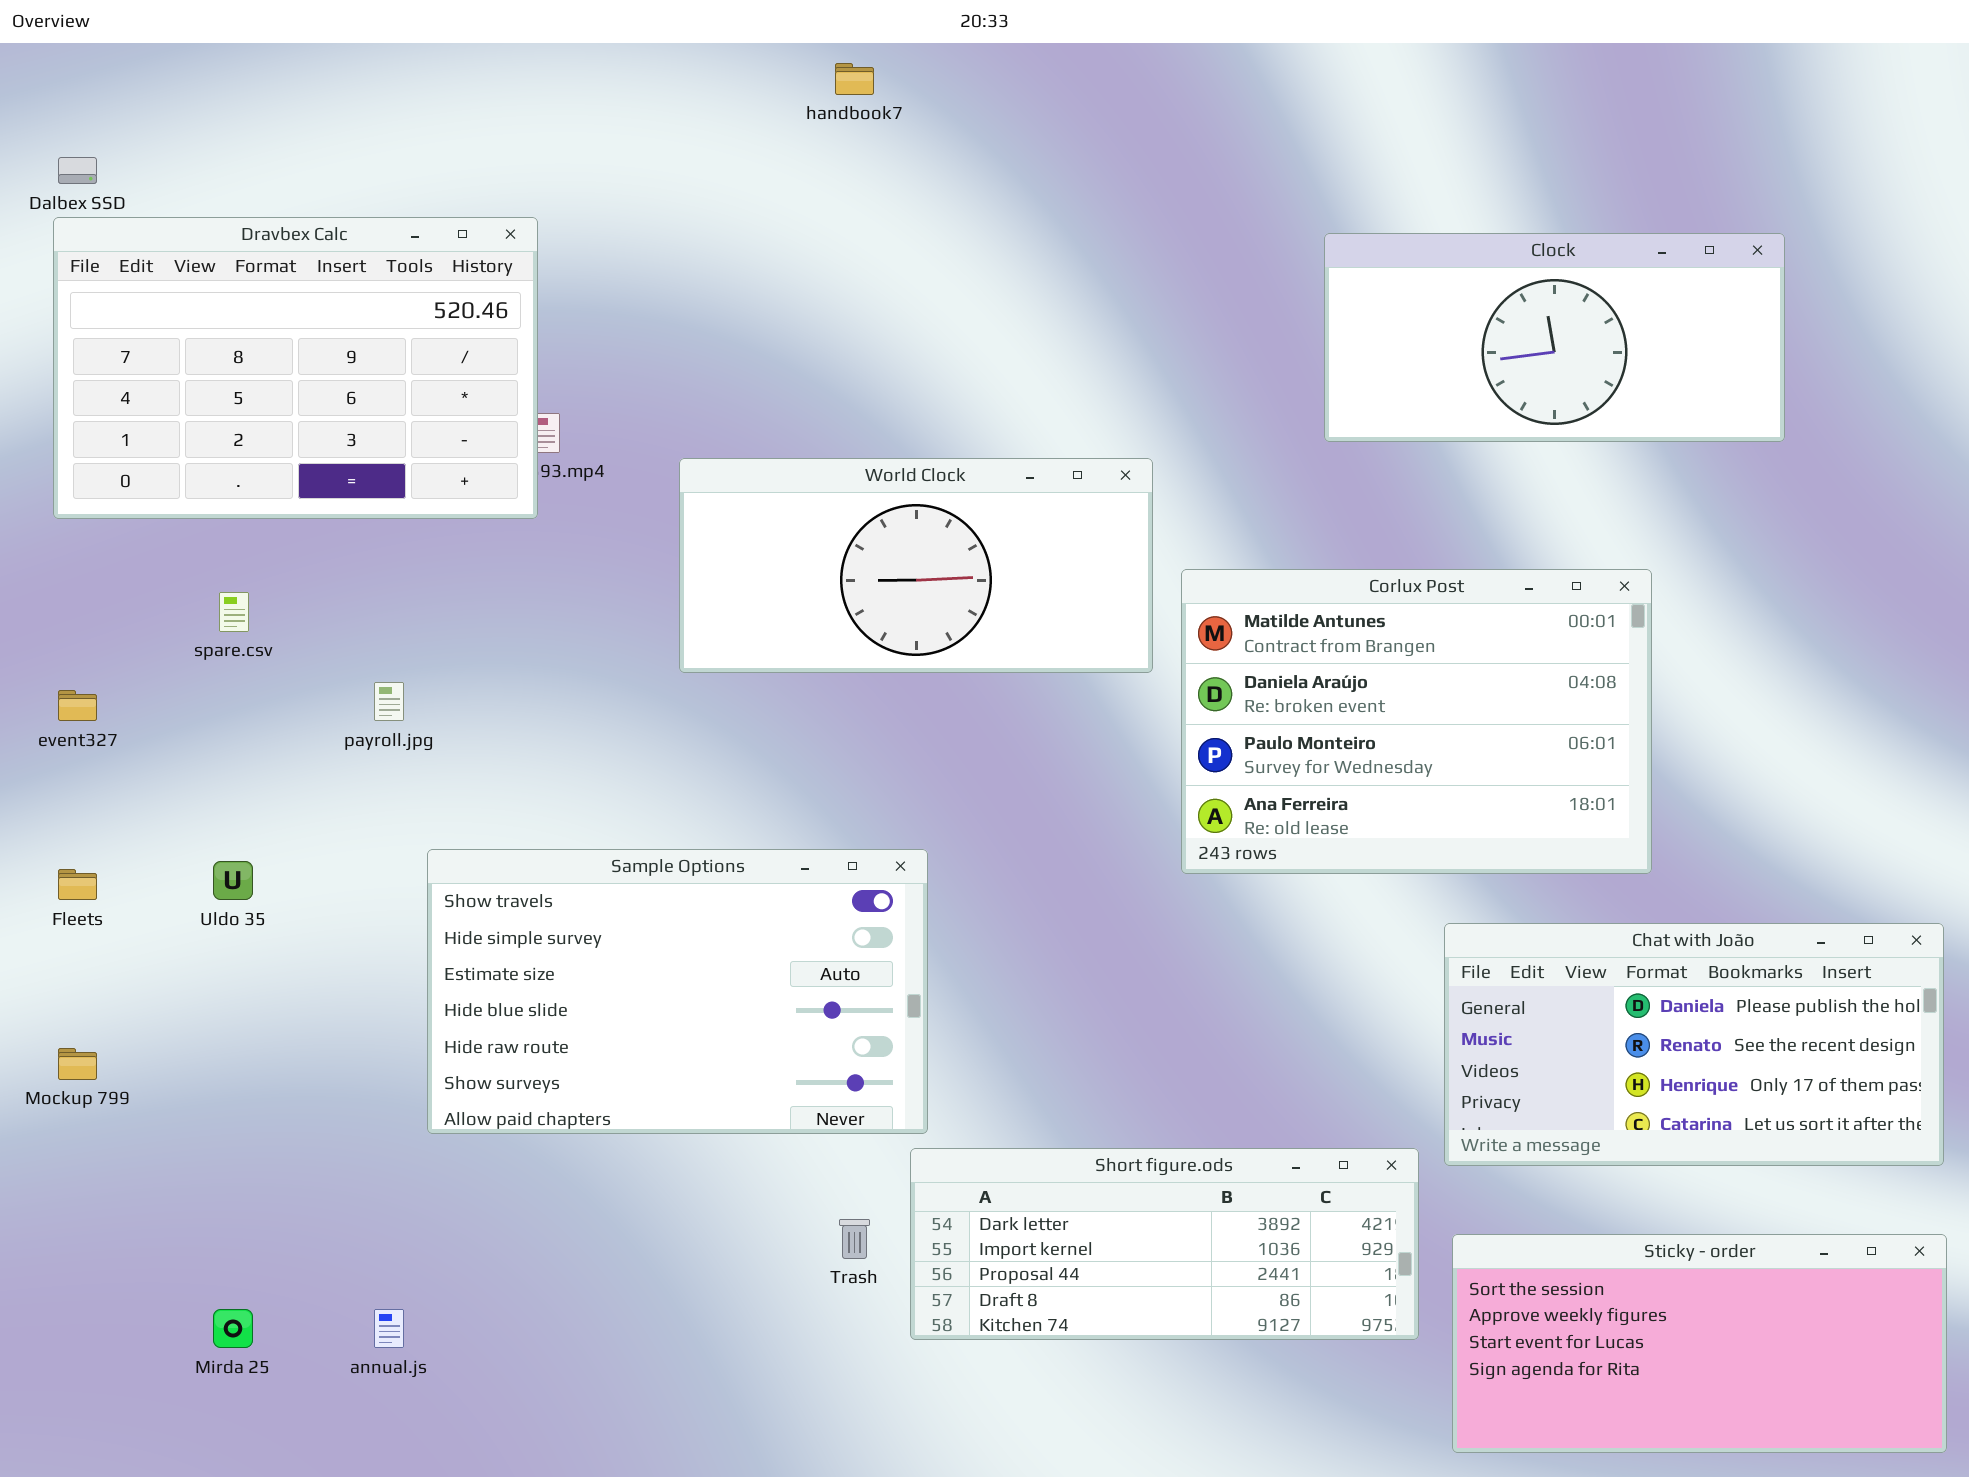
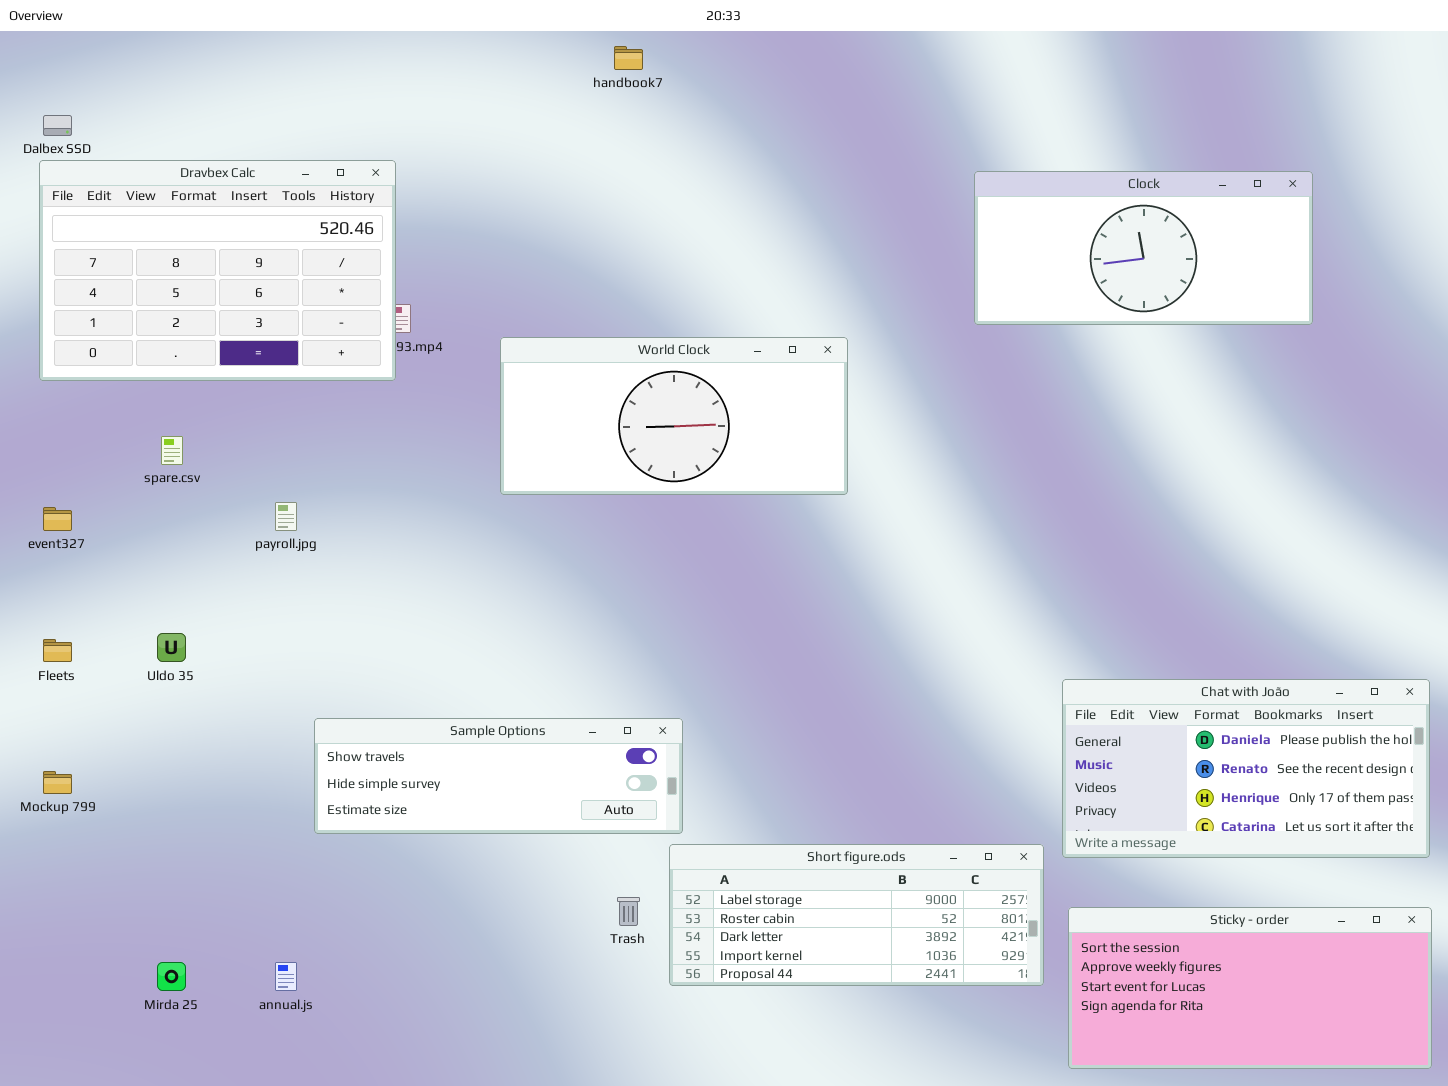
Corlux Post: [1181,569,1652,874] -> none, closed
Sample Options: [427,849,928,1134] -> [314,718,683,834], resized
Short figure.ods: [910,1148,1419,1340] -> [669,844,1044,986], scrolled up 2 rows

